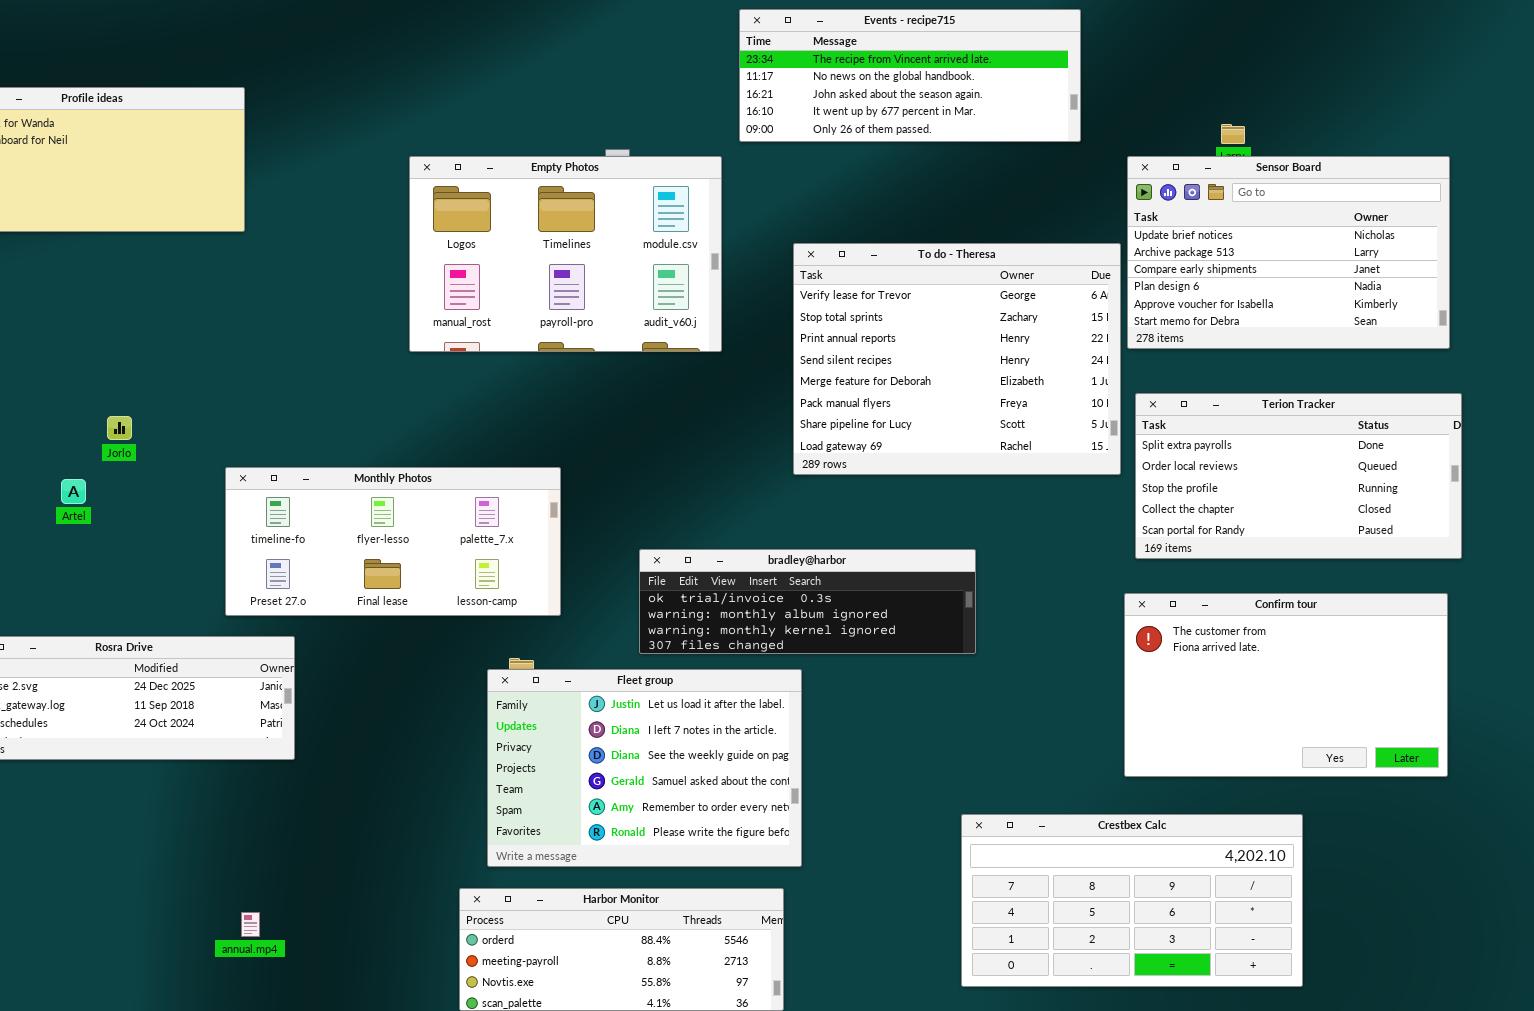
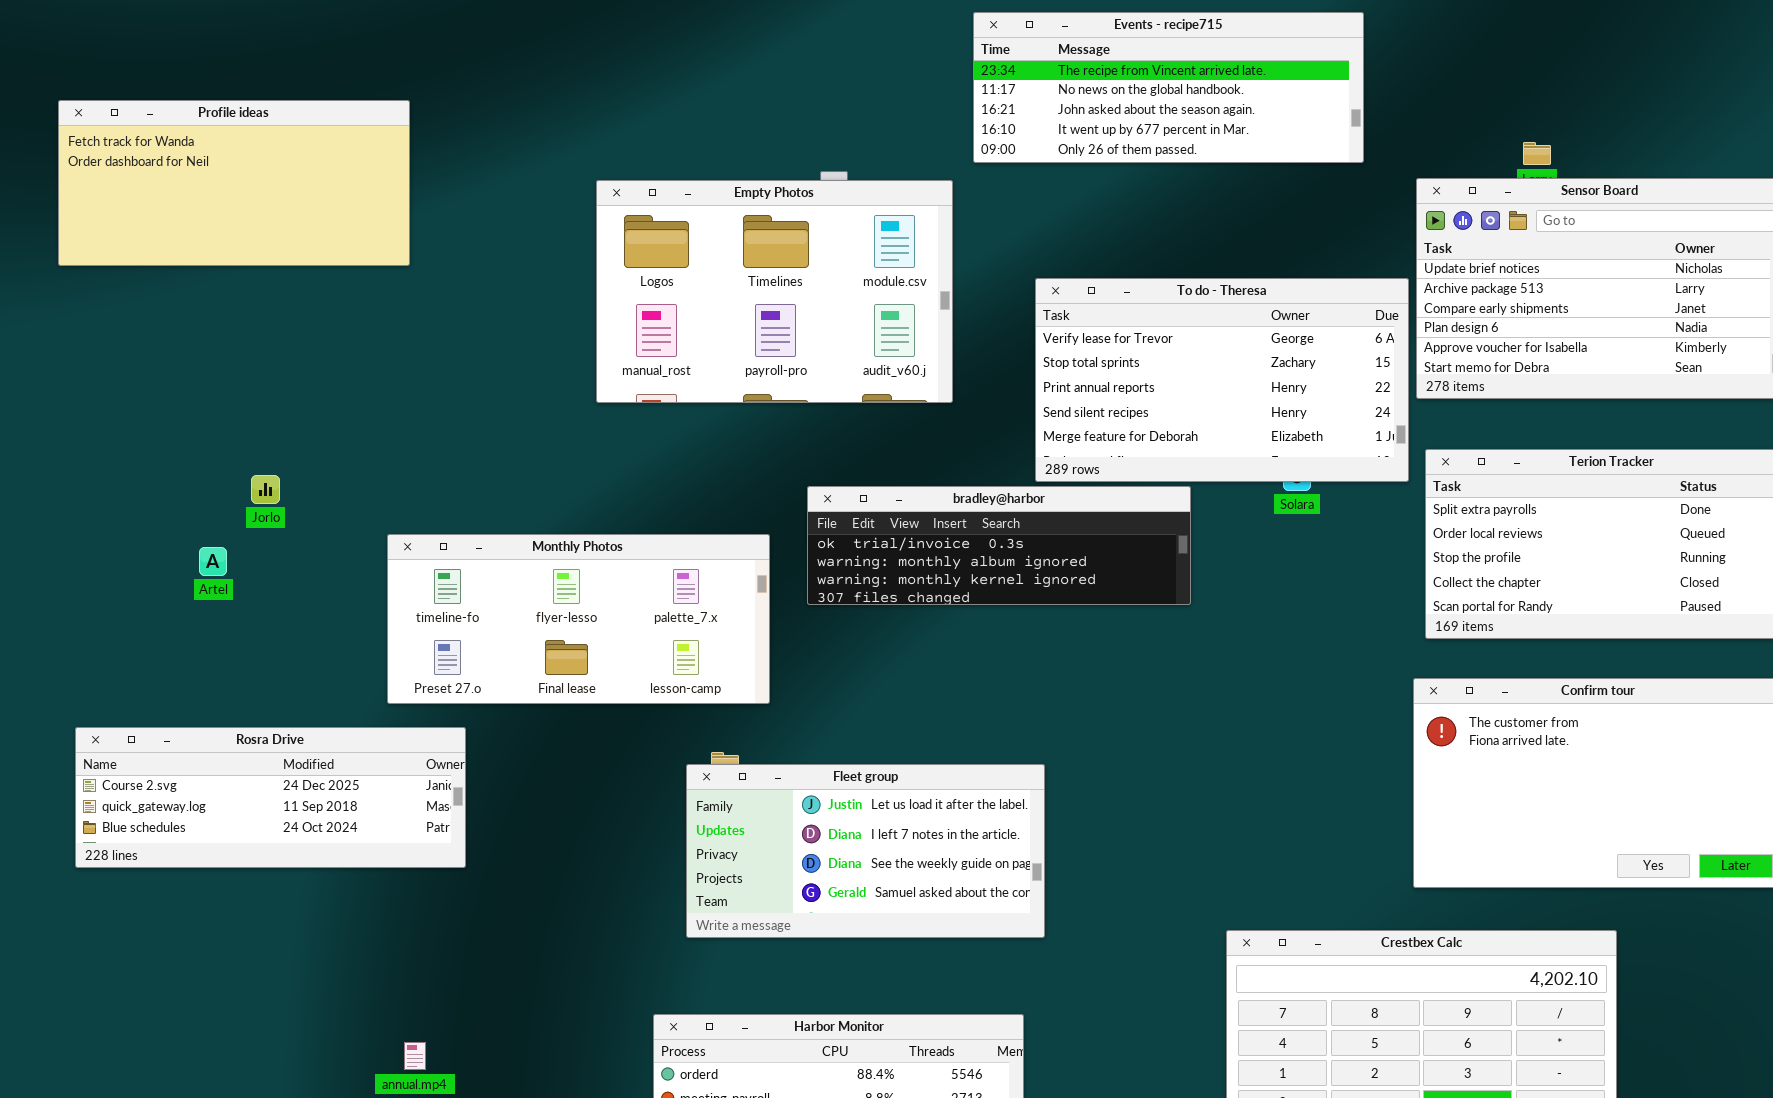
To do - Theresa: [793,243,1121,475] -> [1035,278,1409,482], resized
bradley@harbor: [639,549,976,654] -> [807,486,1191,605], moved
Fleet group: [487,669,802,867] -> [686,764,1045,938], resized

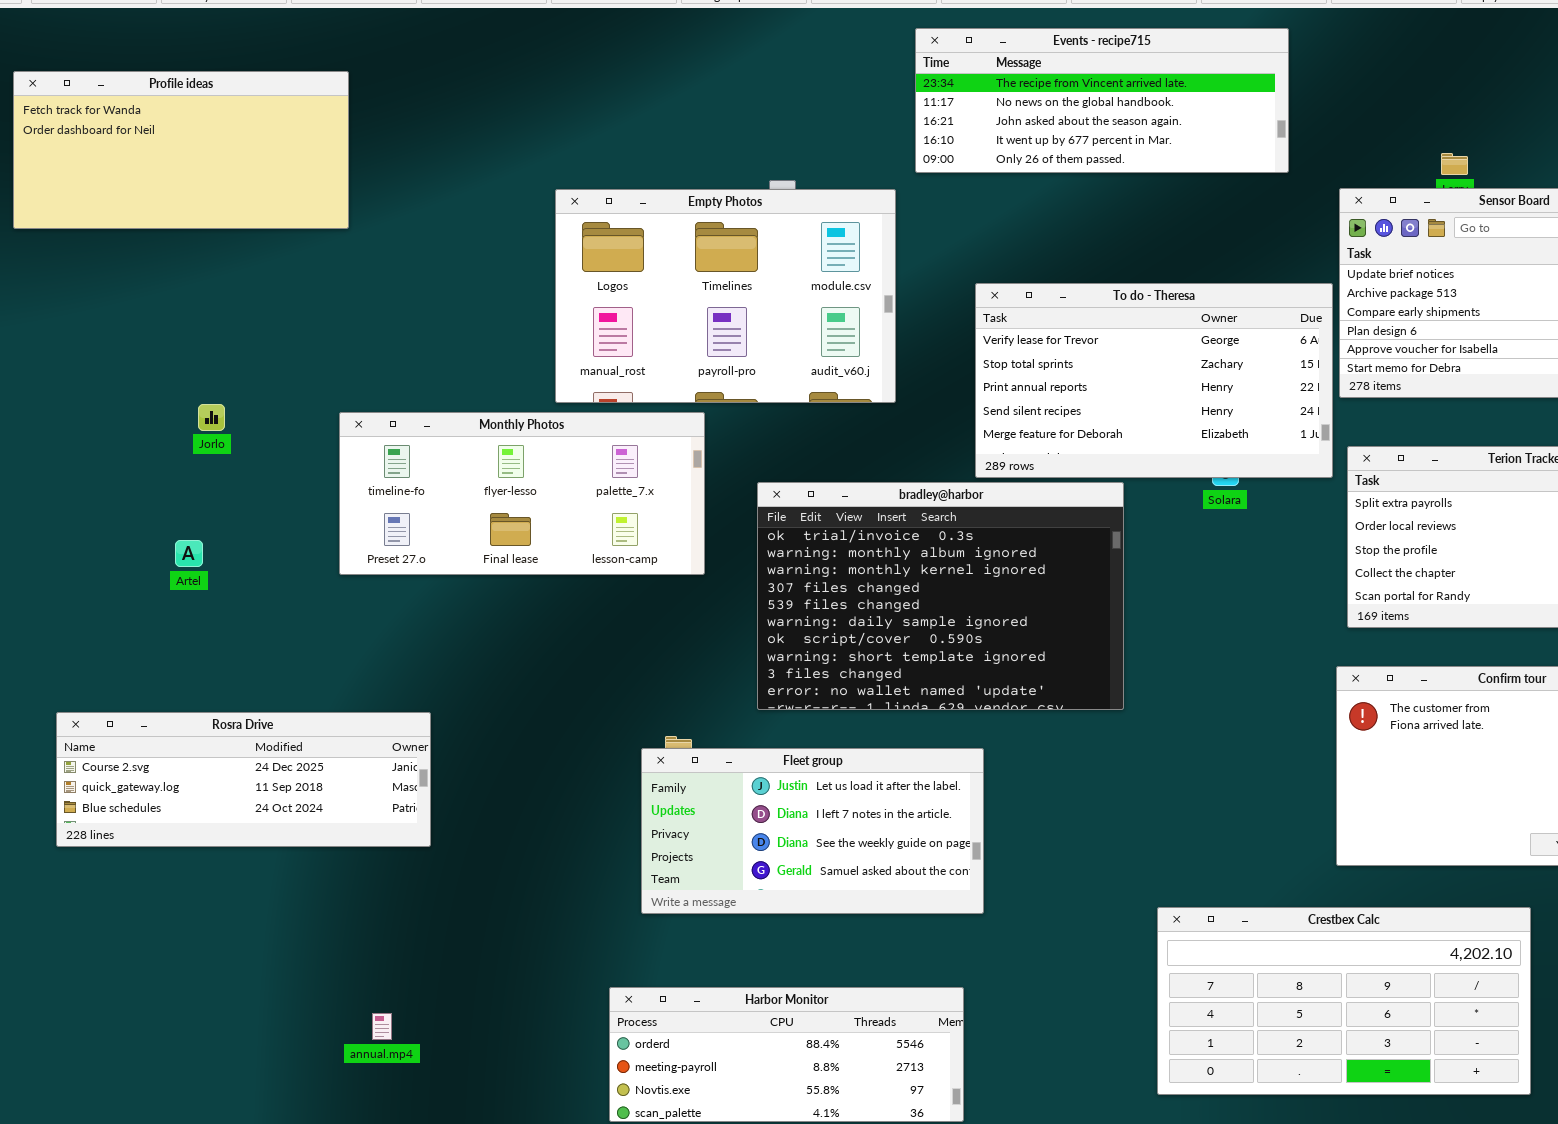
Profile ideas: [58,100,410,266] -> [13,71,349,229], moved
Jorlo: [251,475,280,504] -> [198,404,225,431], moved
bradley@harbor: [807,486,1191,605] -> [757,482,1124,710], resized
Monthly Photos: [387,534,770,704] -> [339,412,705,575], moved

